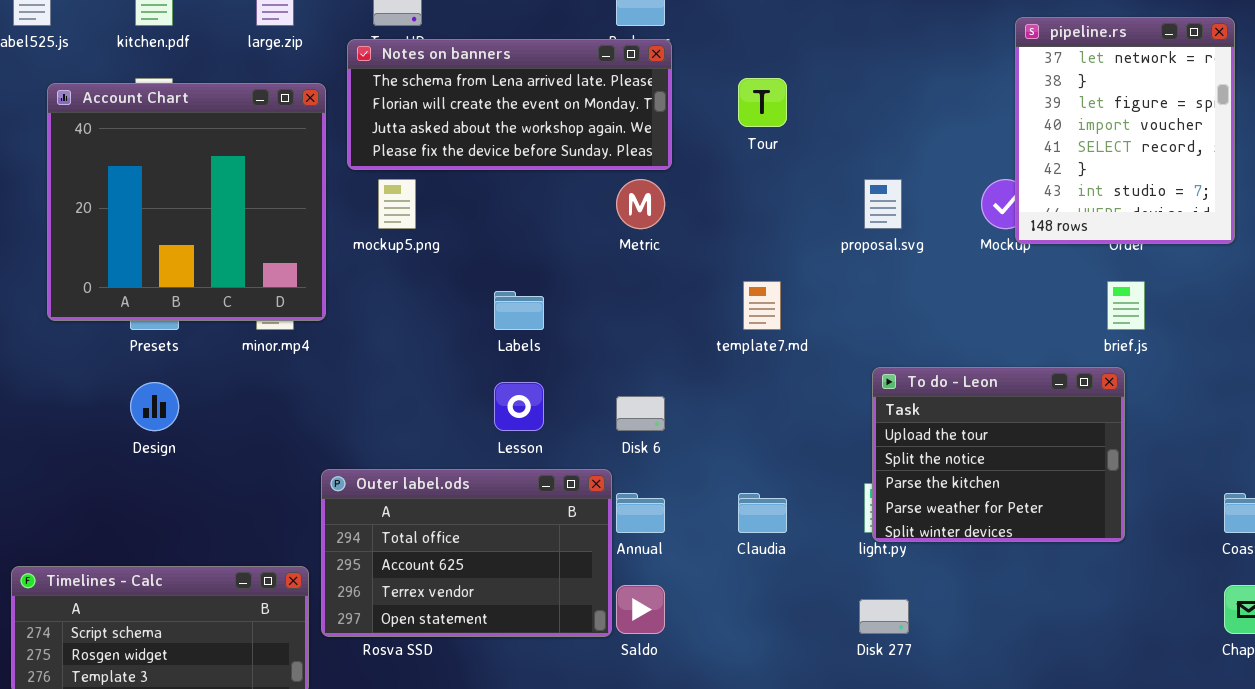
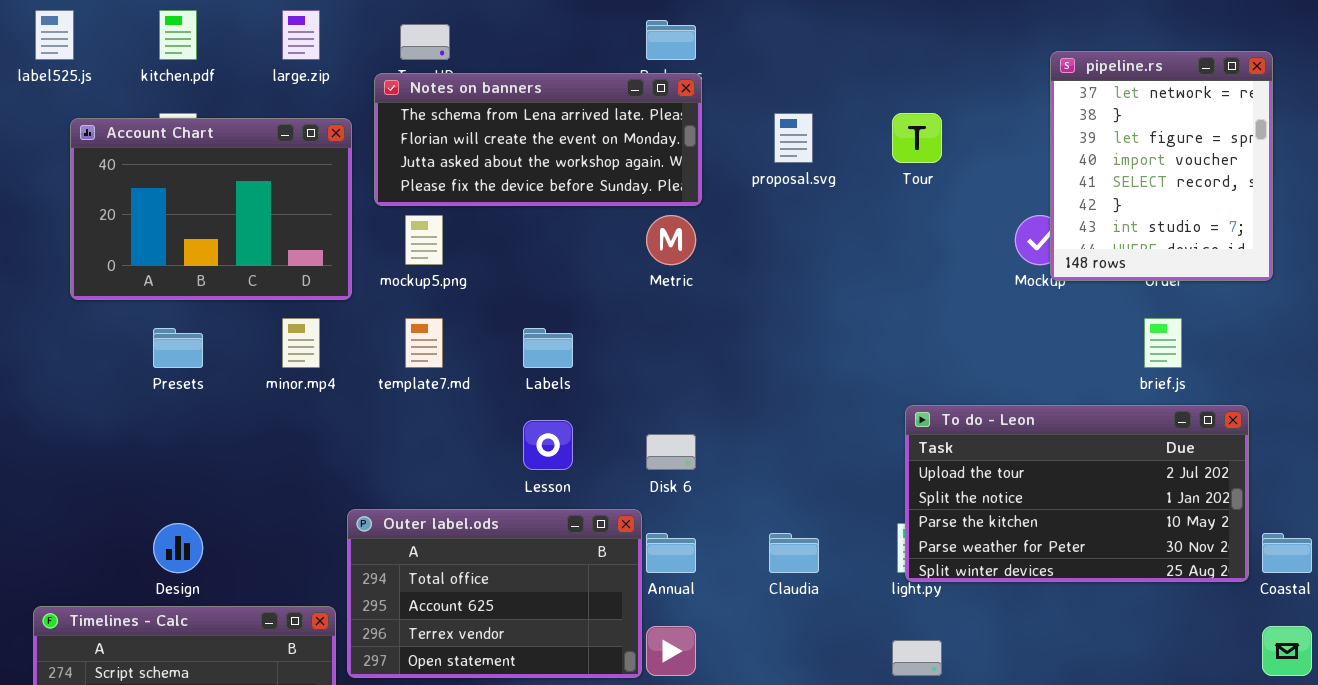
Tour: [738,78,787,127] -> [892,113,942,163], moved
Account Chart: [47,83,326,321] -> [70,118,352,300], resized
proposal.svg: [864,179,902,229] -> [774,113,813,163], moved
template7.md: [743,281,781,330] -> [405,318,443,368], moved
To do - Leon: [872,367,1125,542] -> [905,405,1249,582], resized
Design: [130,382,179,431] -> [153,523,203,573], moved

